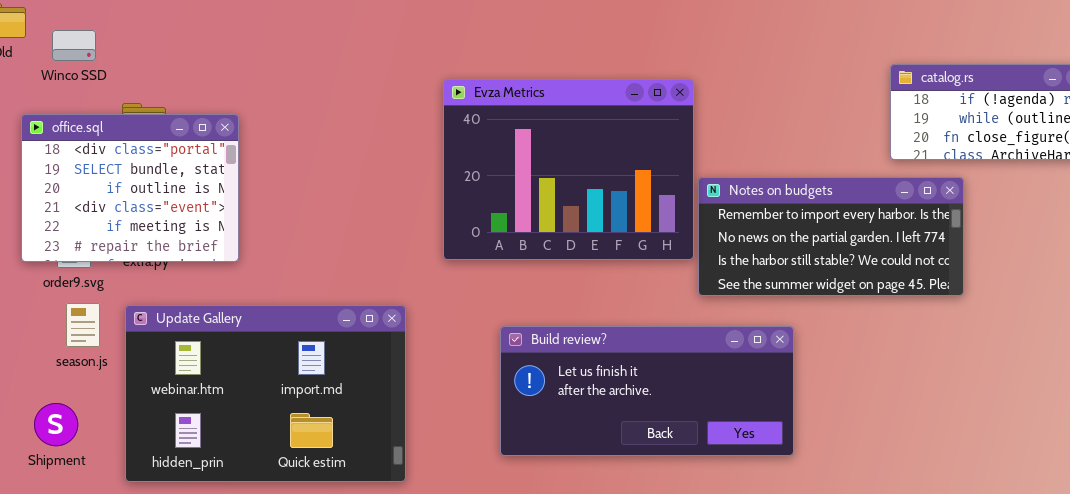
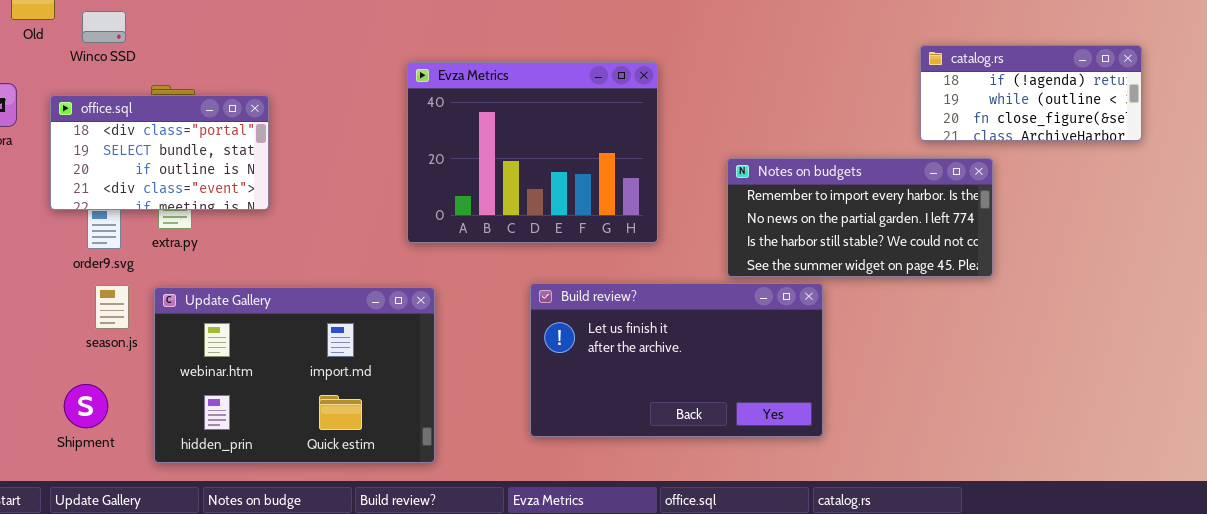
Evza Metrics: [443,79,694,260] -> [407,62,658,243], moved
office.sql: [21,114,239,262] -> [50,95,269,210], resized
Build review?: [500,326,794,456] -> [530,283,823,437], resized

